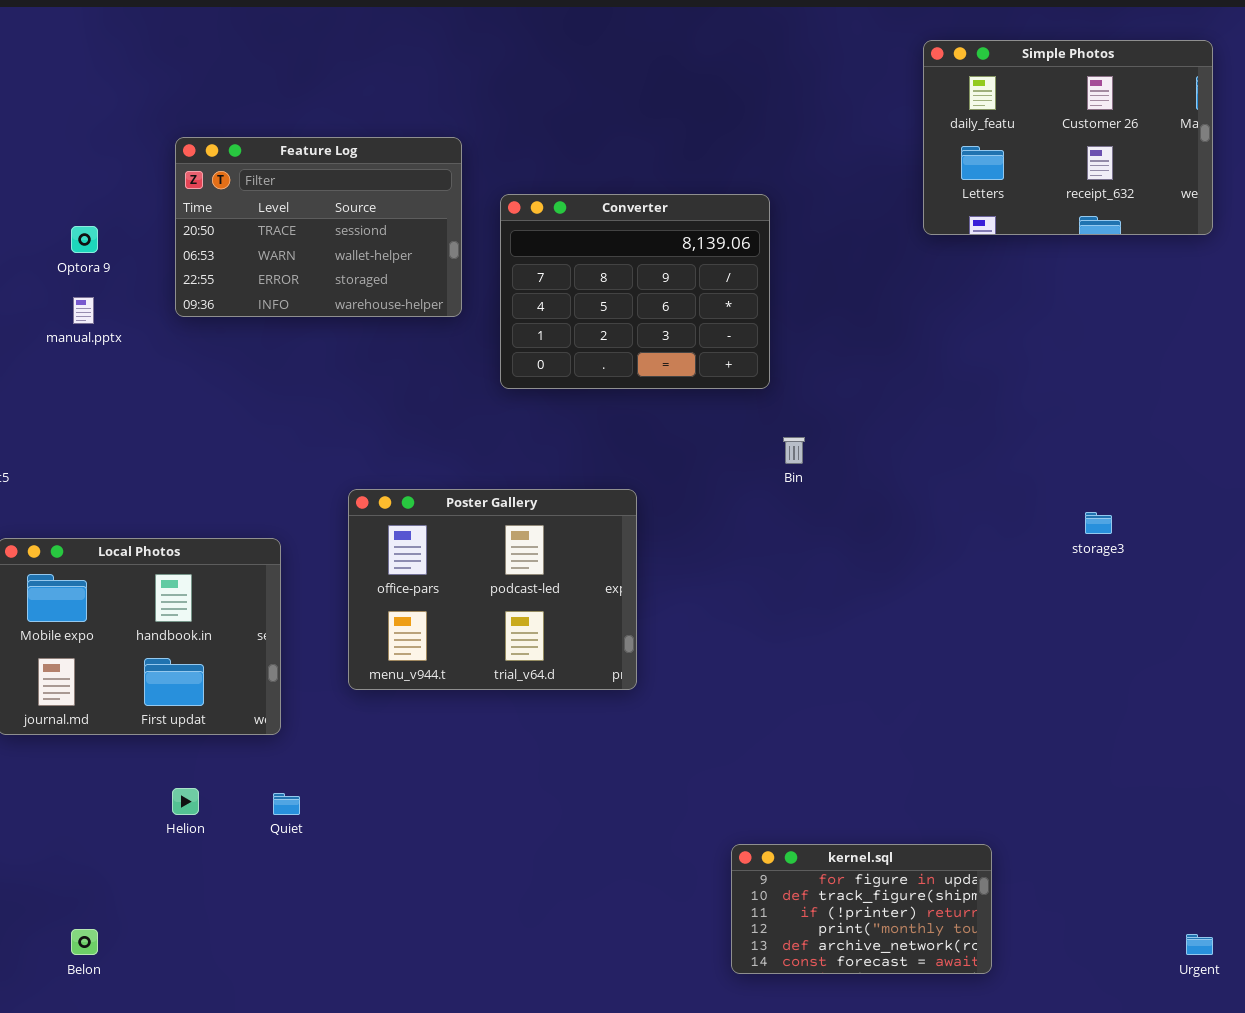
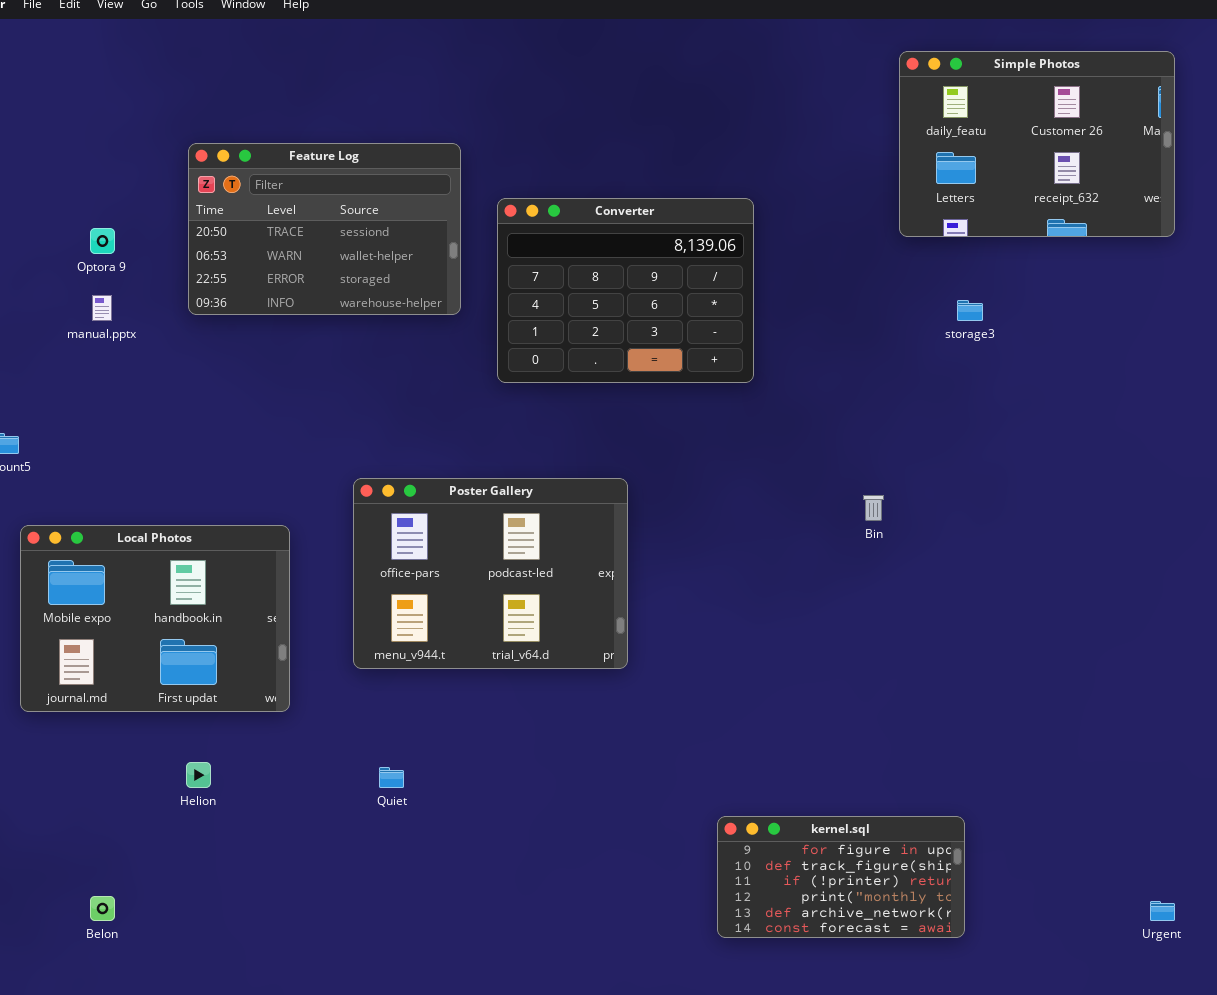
Bin: [783,437,805,464] -> [863,495,884,521], moved
storage3: [1085,512,1112,534] -> [957,300,983,321], moved
Quiet: [273,793,300,815] -> [379,767,404,788], moved

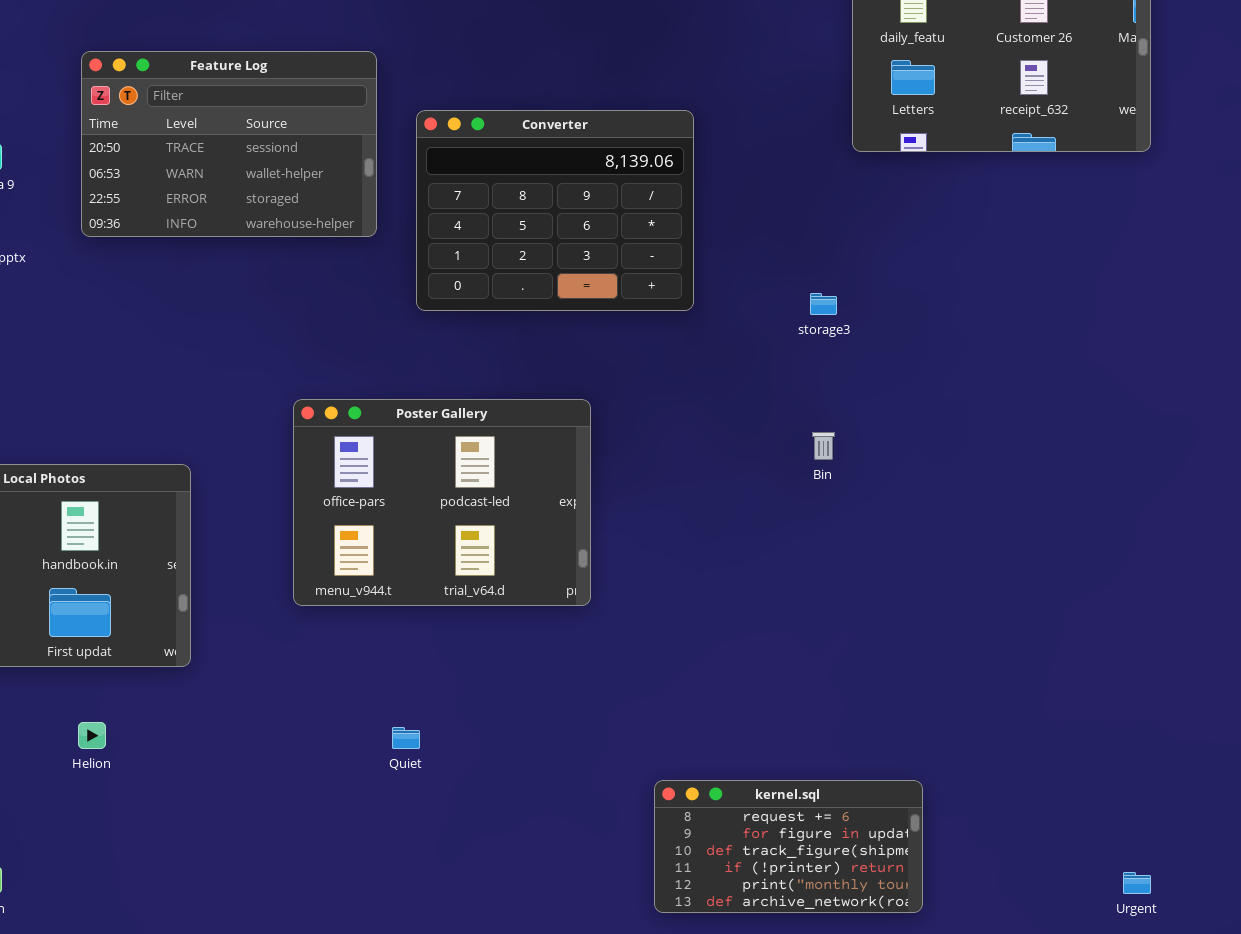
storage3: [957,300,983,321] -> [810,293,837,315], moved
Poster Gallery: [353,478,628,669] -> [293,399,591,606], moved
Quiet: [379,767,404,788] -> [392,727,420,749], moved
kernel.sql: [717,816,965,938] -> [654,780,923,913], scrolled up 1 row

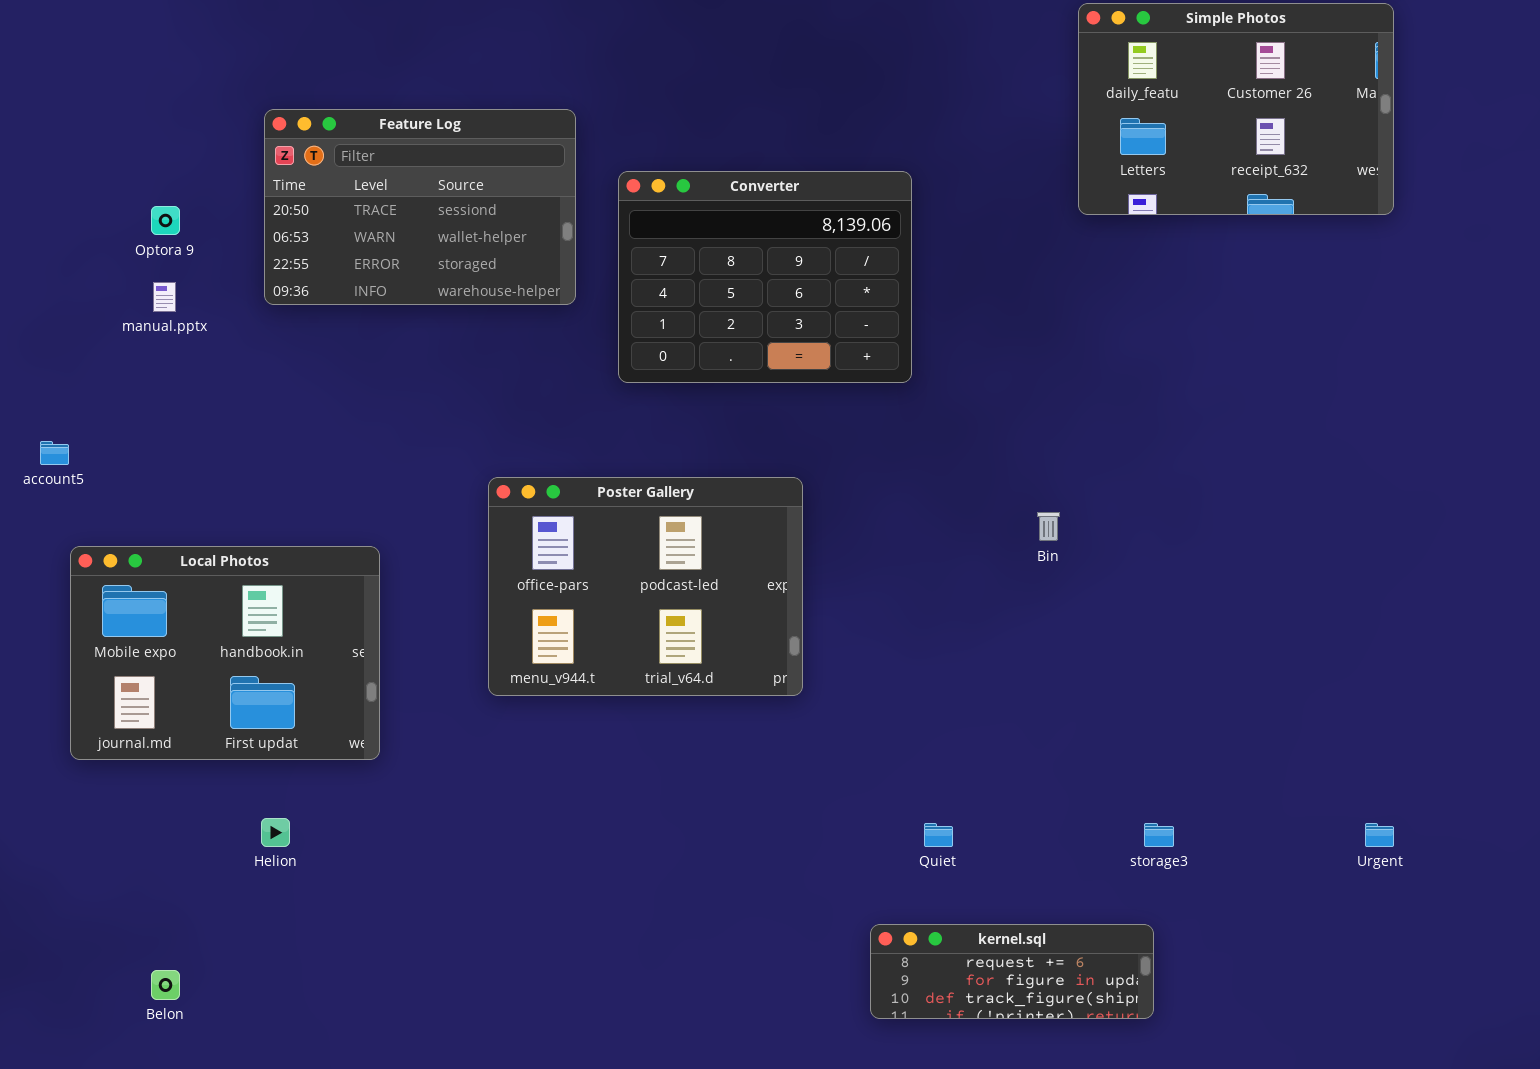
storage3: [810,293,837,315] -> [1144,823,1174,847], moved
Quiet: [392,727,420,749] -> [924,823,953,847], moved
kernel.sql: [654,780,923,913] -> [870,924,1154,1019], resized
Urgent: [1123,872,1151,894] -> [1365,823,1394,847], moved

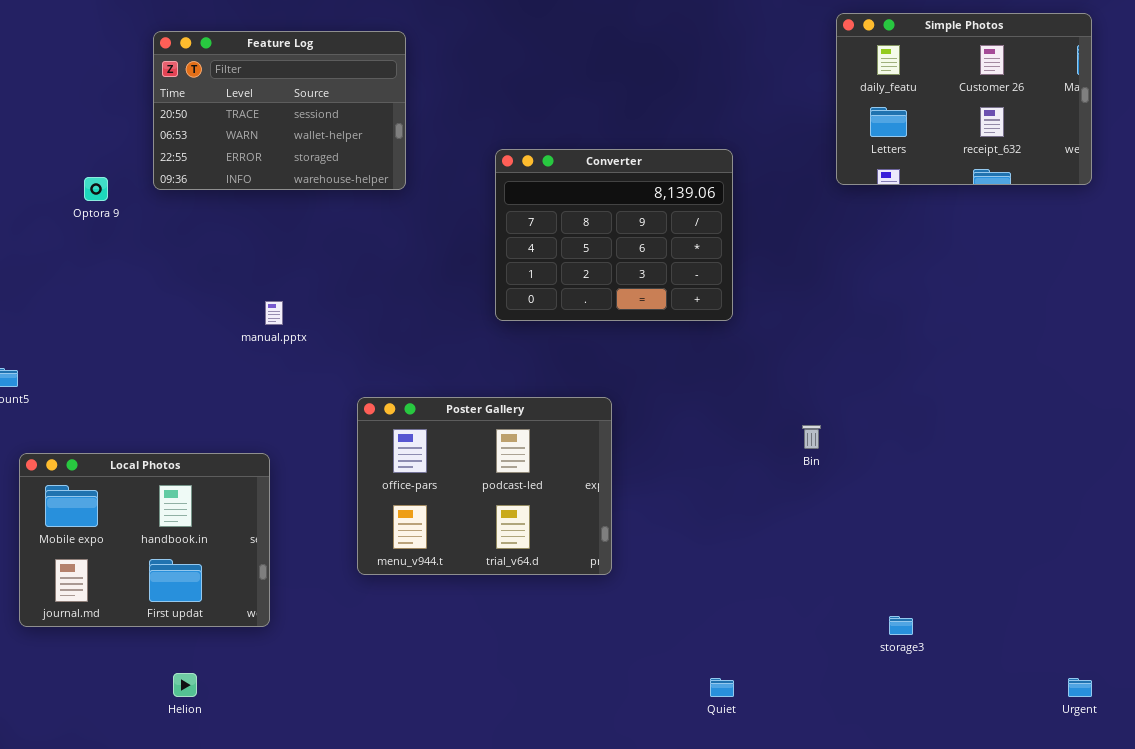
Feature Log: [264,109,576,305] -> [153,31,406,190], moved
Converter: [618,171,912,383] -> [495,149,733,321], moved
manual.pptx: [153,282,176,312] -> [265,301,283,325], moved
storage3: [1144,823,1174,847] -> [889,616,913,635], moved

